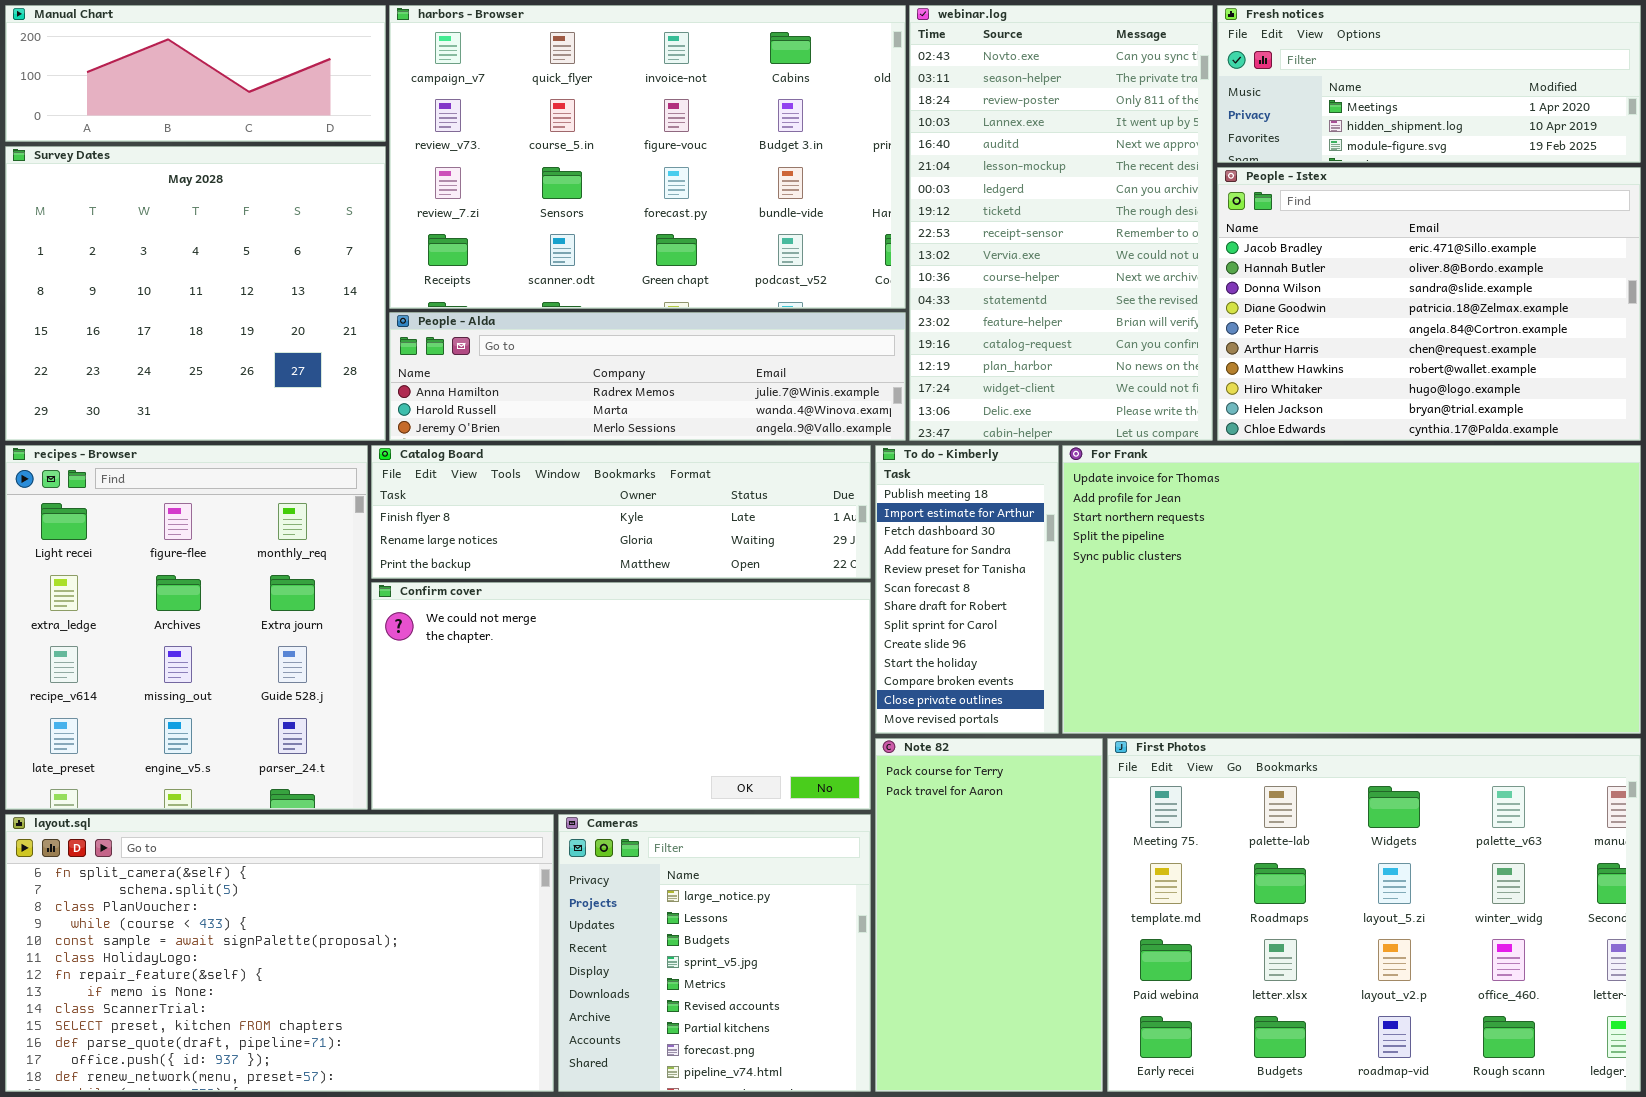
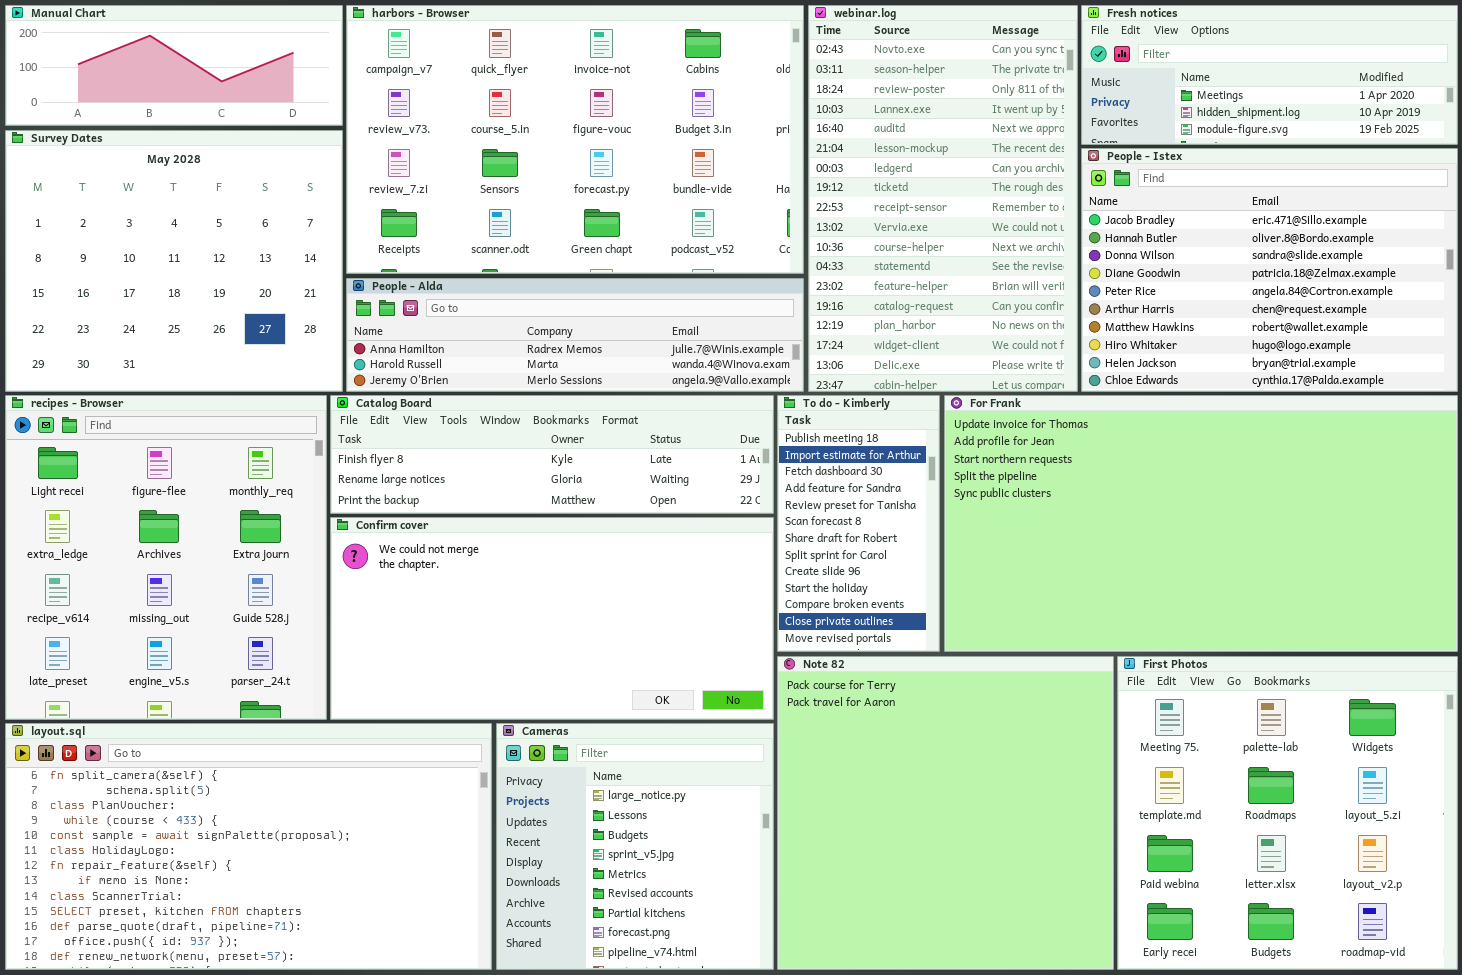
Note 82: [875,738,1103,1092] -> [777,656,1114,970], resized
First Photos: [1107,738,1641,1092] -> [1117,656,1458,970], resized

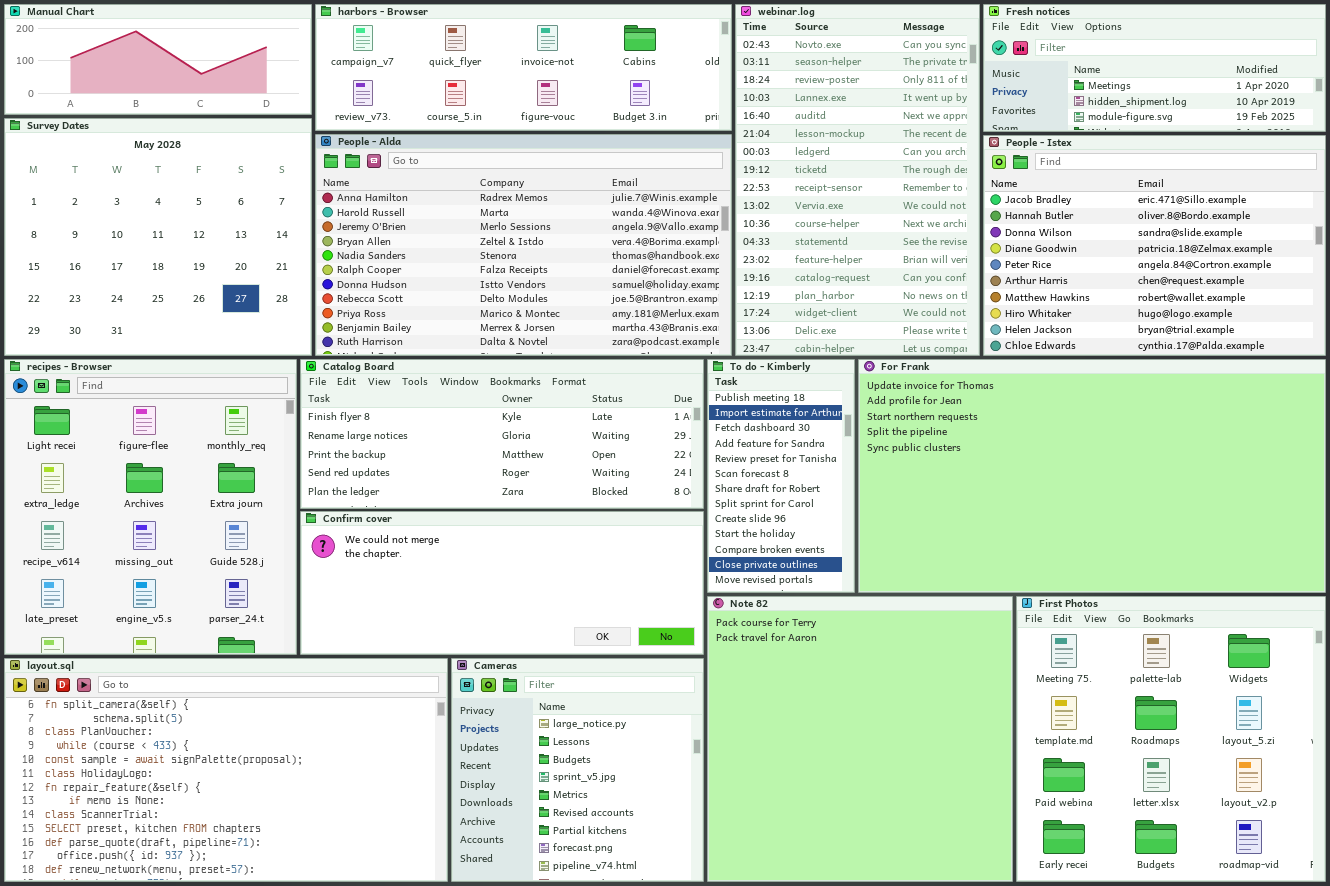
harbors - Browser: [346,5,804,274] -> [315,4,732,131], resized
People - Alda: [346,278,804,392] -> [315,134,732,356], resized
Catalog Board: [330,395,774,514] -> [300,359,704,509], resized
Confirm cover: [330,517,774,720] -> [300,511,704,655], resized

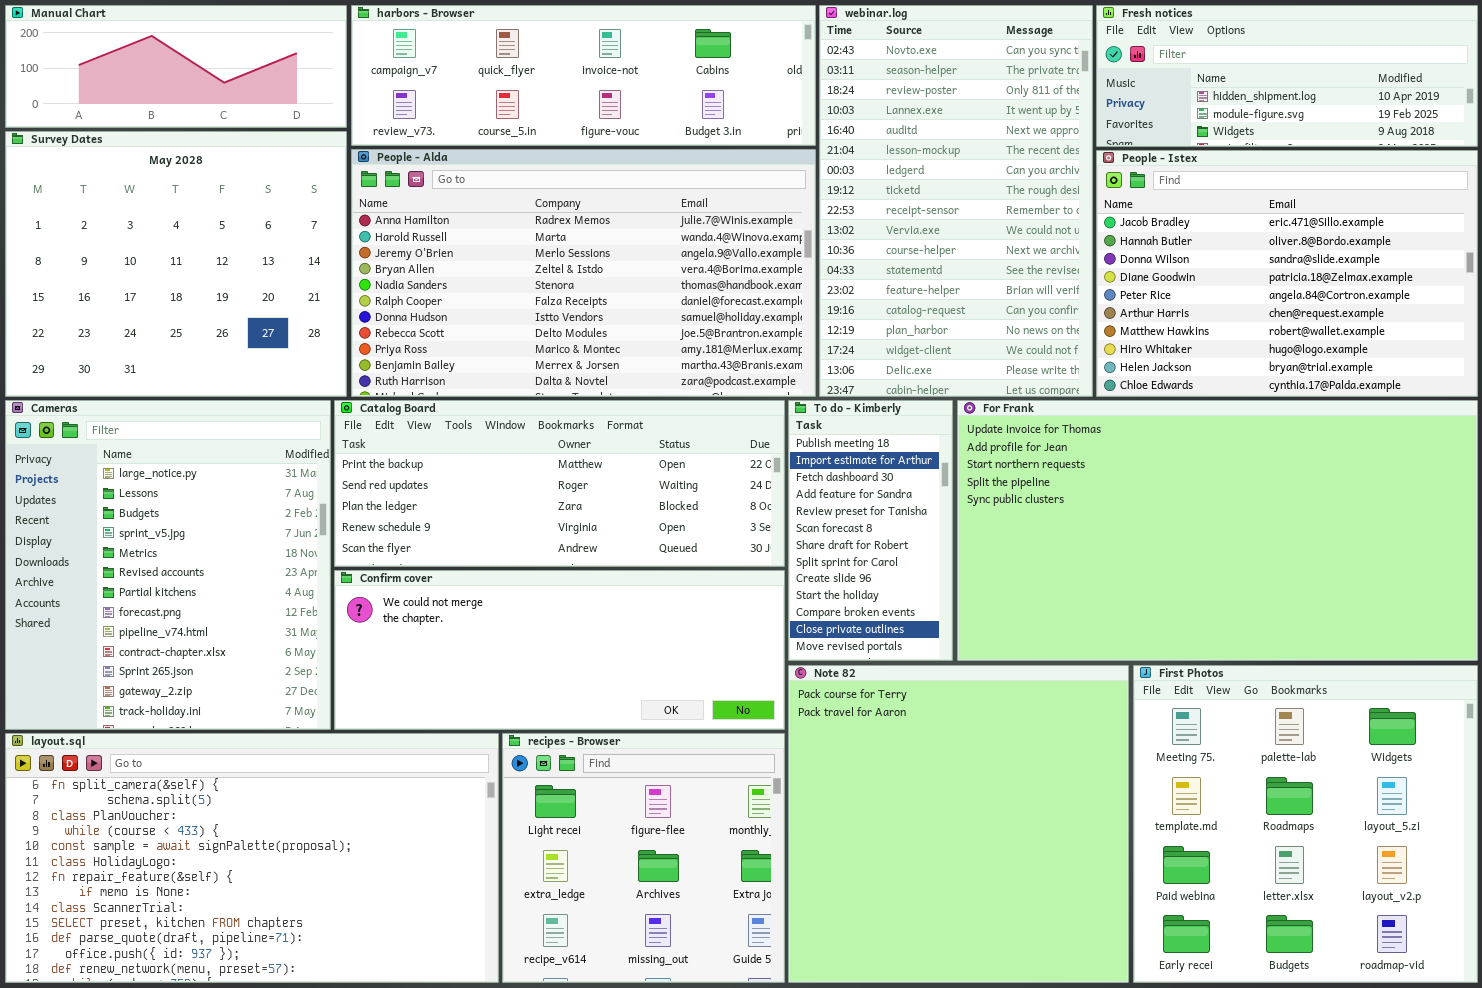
Fresh notices: [983,4,1326,132] -> [1096,5,1478,147], scrolled down 1 row
recipes - Browser: [4,359,297,655] -> [502,733,785,983], moved, resized
Catalog Board: [300,359,704,509] -> [334,400,785,567], scrolled down 2 rows
Cameras: [451,658,704,882] -> [5,400,331,730], moved, resized

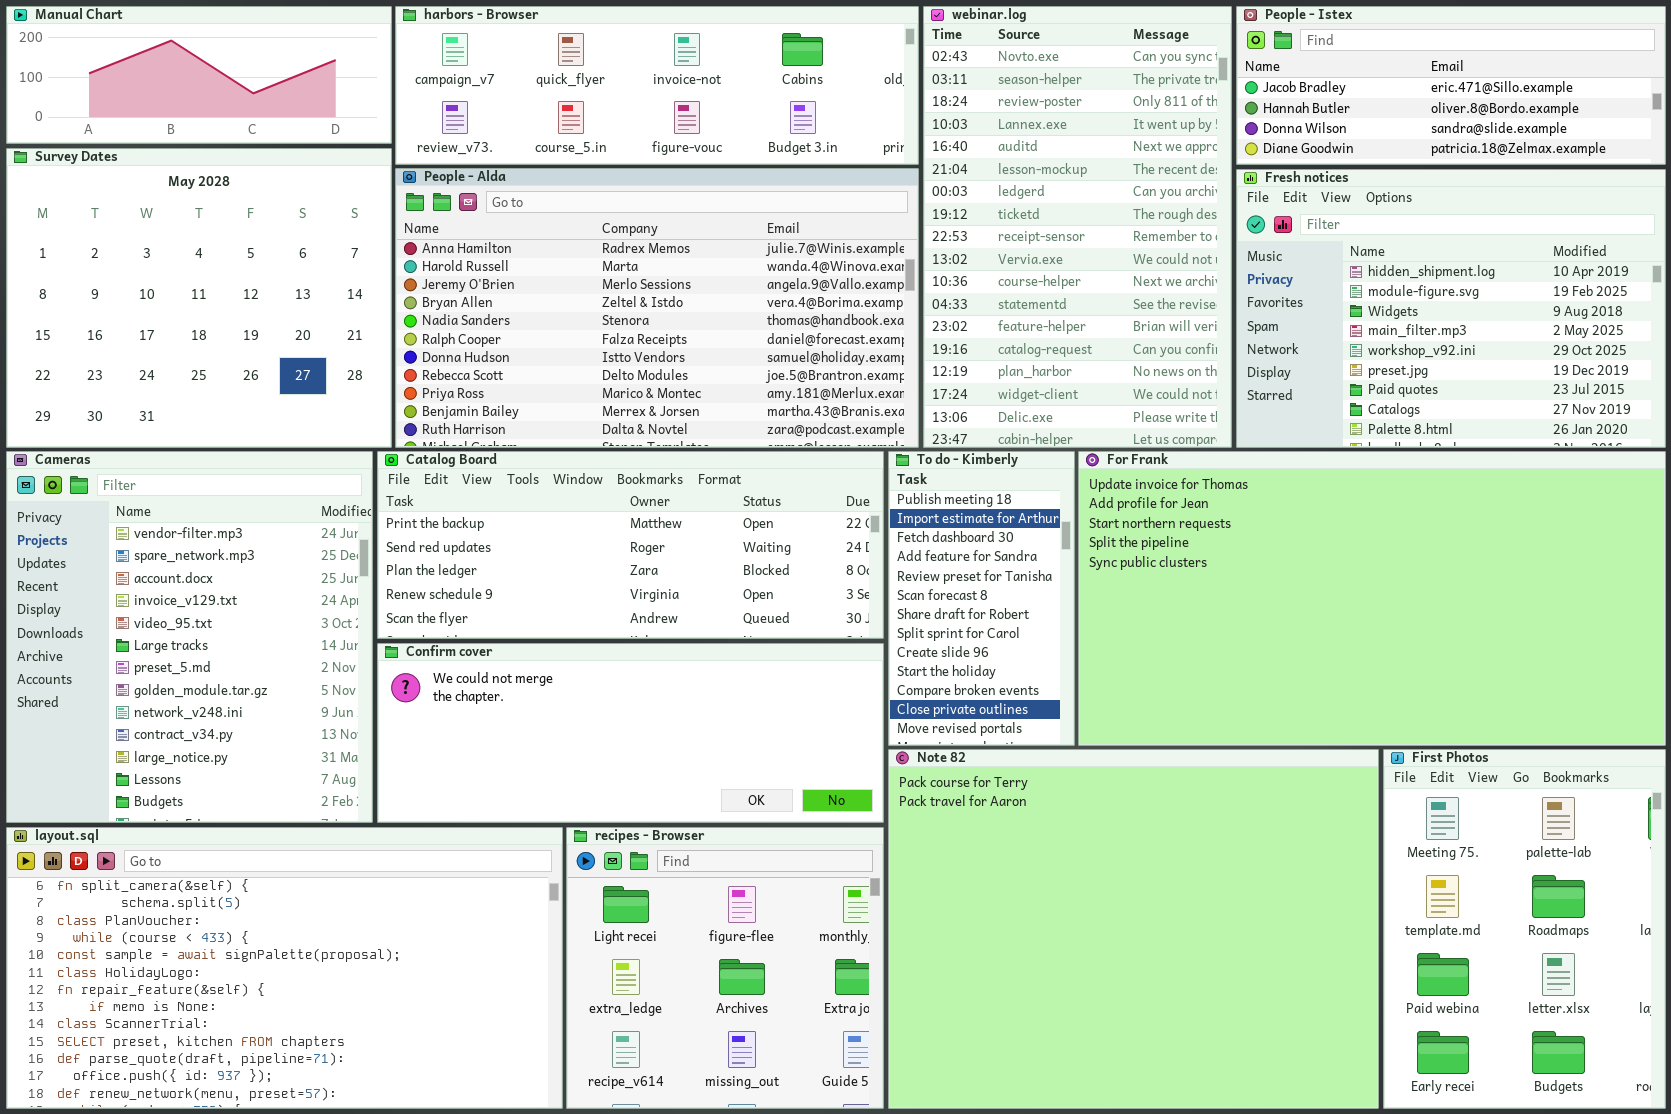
Fresh notices: [1096,5,1478,147] -> [1236,169,1666,448], moved, resized
People - Istex: [1096,150,1478,397] -> [1236,6,1666,165], moved, resized
Cameras: [5,400,331,730] -> [6,451,373,823], scrolled up 10 rows
Note 82: [788,665,1129,983] -> [888,749,1379,1109], resized
First Photos: [1133,665,1478,983] -> [1383,749,1666,1109], resized

